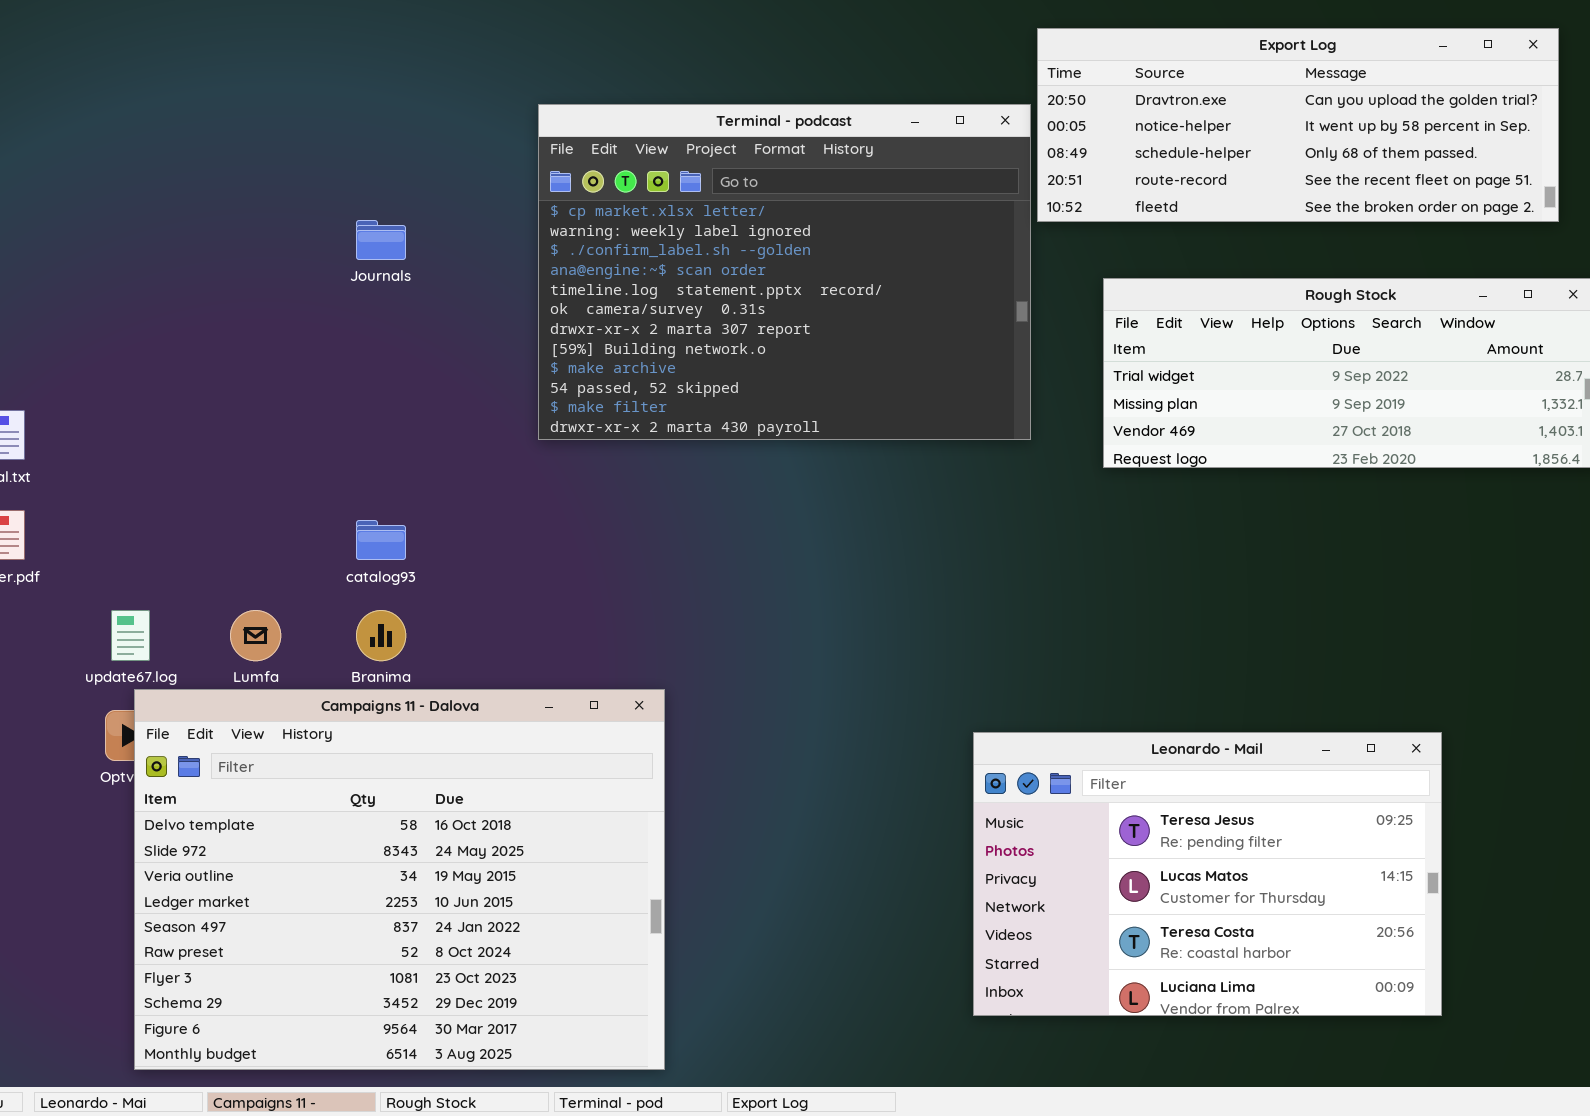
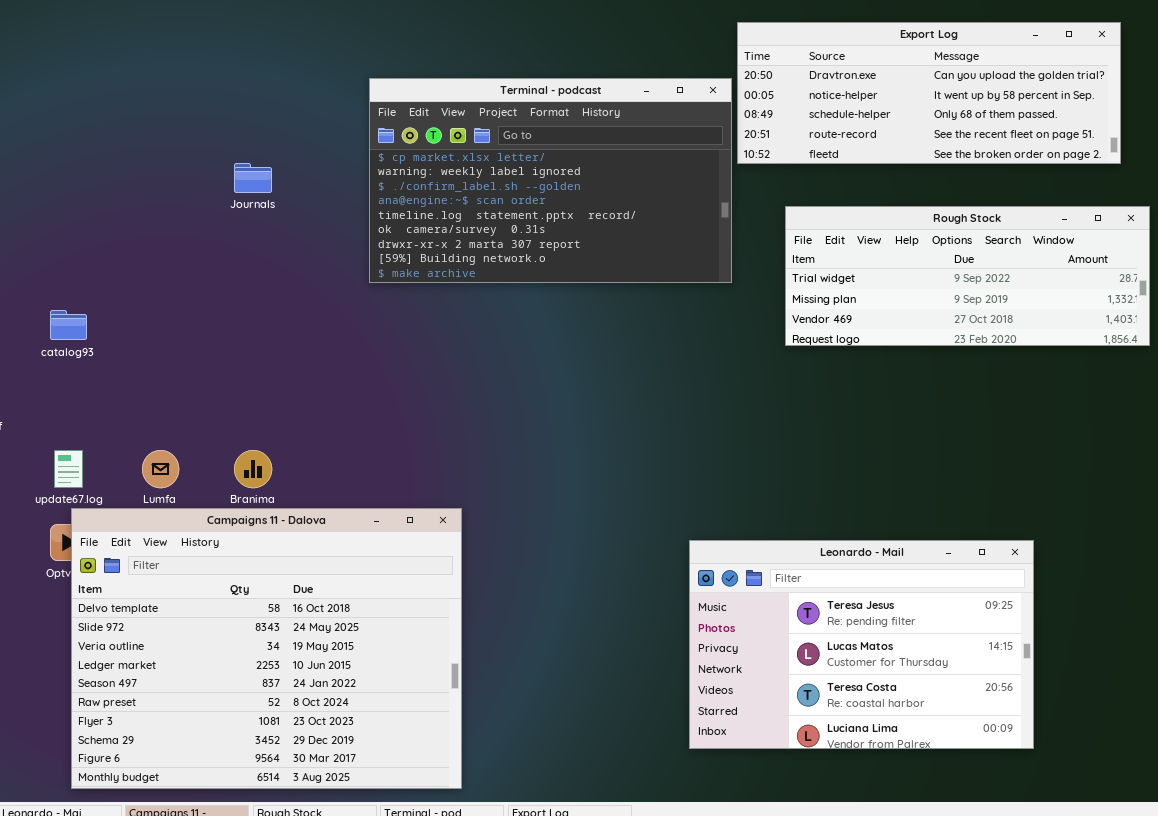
Terminal - podcast: [538,104,1031,440] -> [369,78,732,283], resized
catalog93: [356,520,406,560] -> [50,310,87,340], moved

